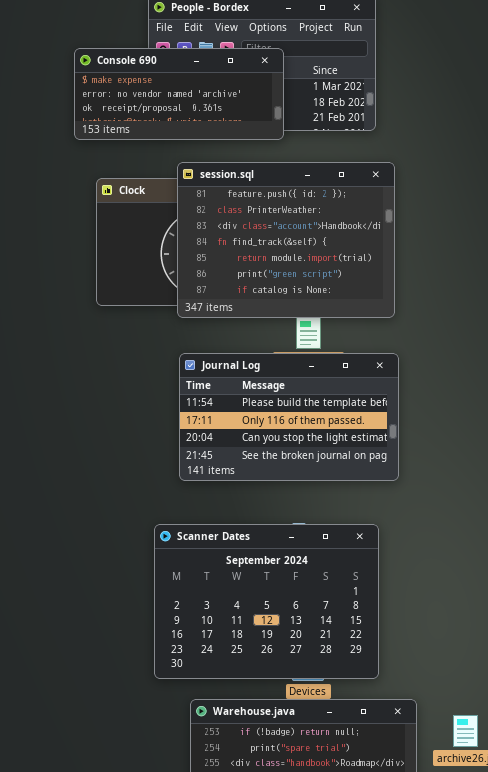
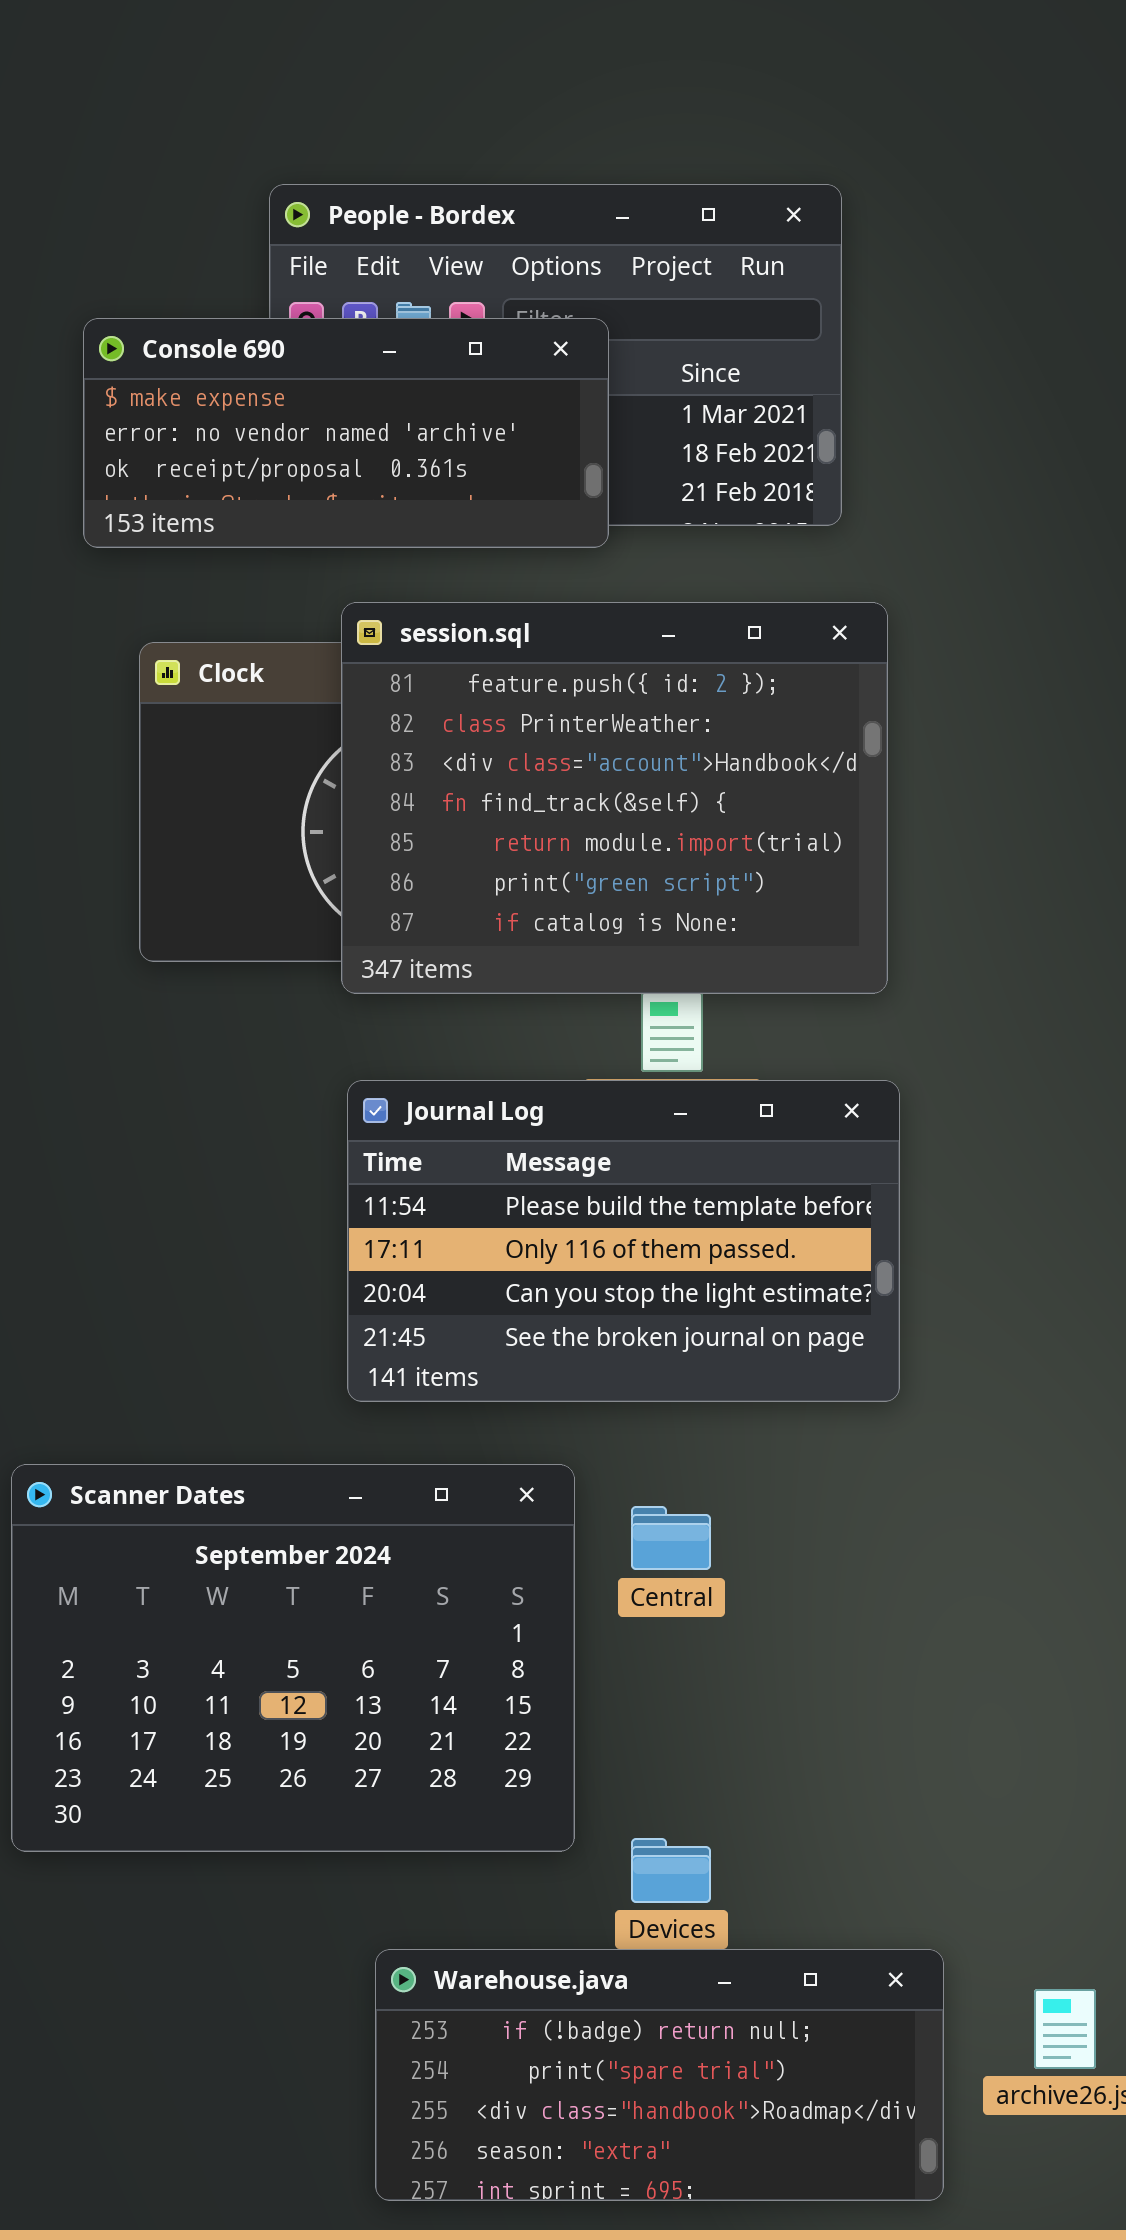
Scanner Dates: [154,524,379,679] -> [11,1464,575,1852], moved

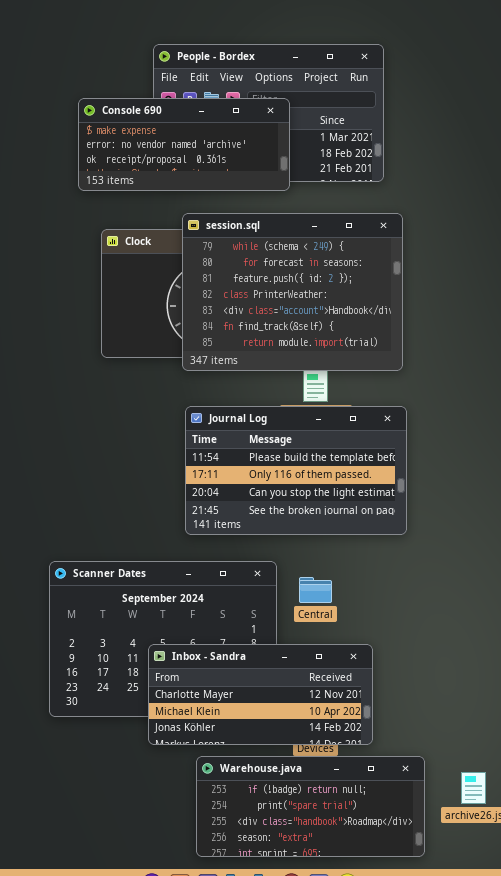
session.sql: [341,602,888,994] -> [182,213,403,371], scrolled up 2 rows
Inbox - Sandra: none -> [148,644,373,745], opened

